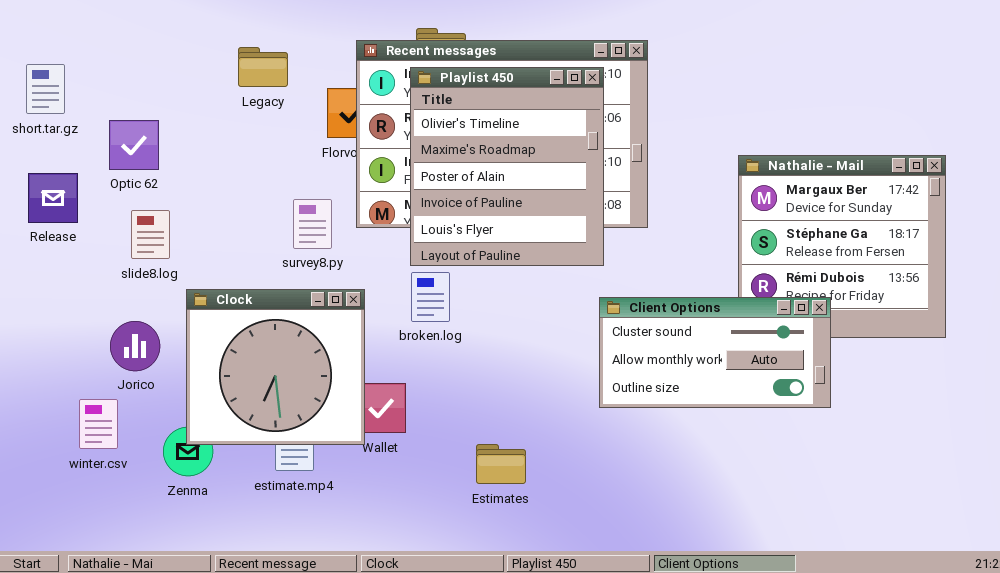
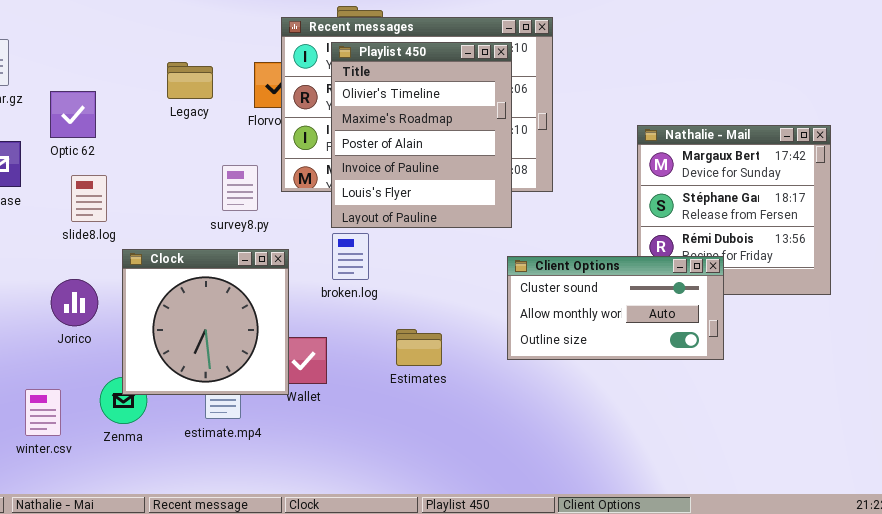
Legacy: [238,47,288,87] -> [167,62,213,99], moved
winter.csv: [79,399,118,449] -> [25,389,61,436], moved
Estimates: [476,444,526,484] -> [396,329,442,366], moved

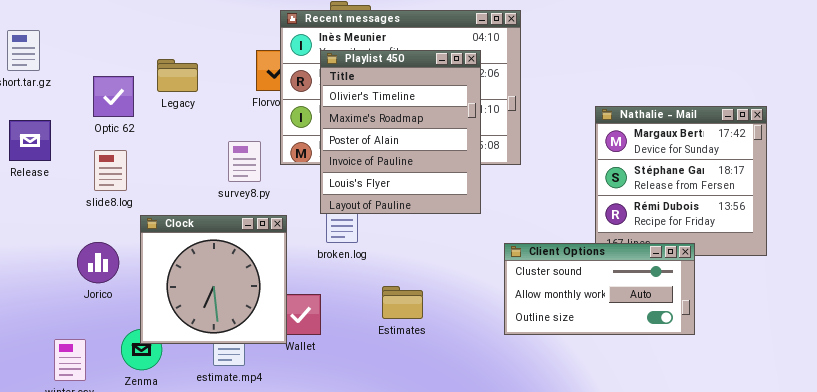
Playlist 450: [331,42,512,228] -> [320,50,481,214], moved
Legacy: [167,62,213,99] -> [157,59,198,92], moved
Optic 62: [50,91,96,138] -> [93,76,134,117], moved
Client Options: [507,256,724,360] -> [504,243,695,335], moved

